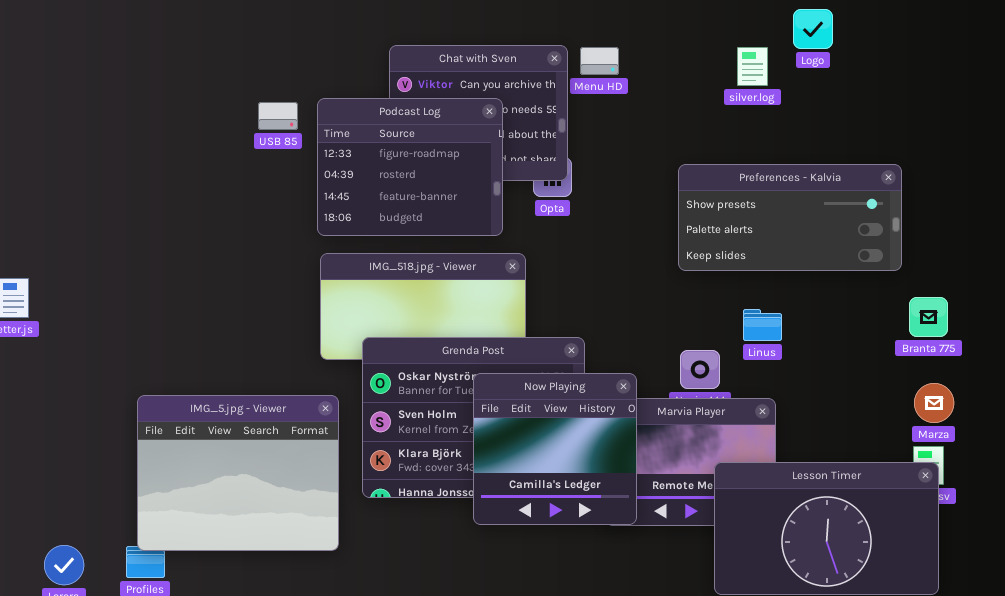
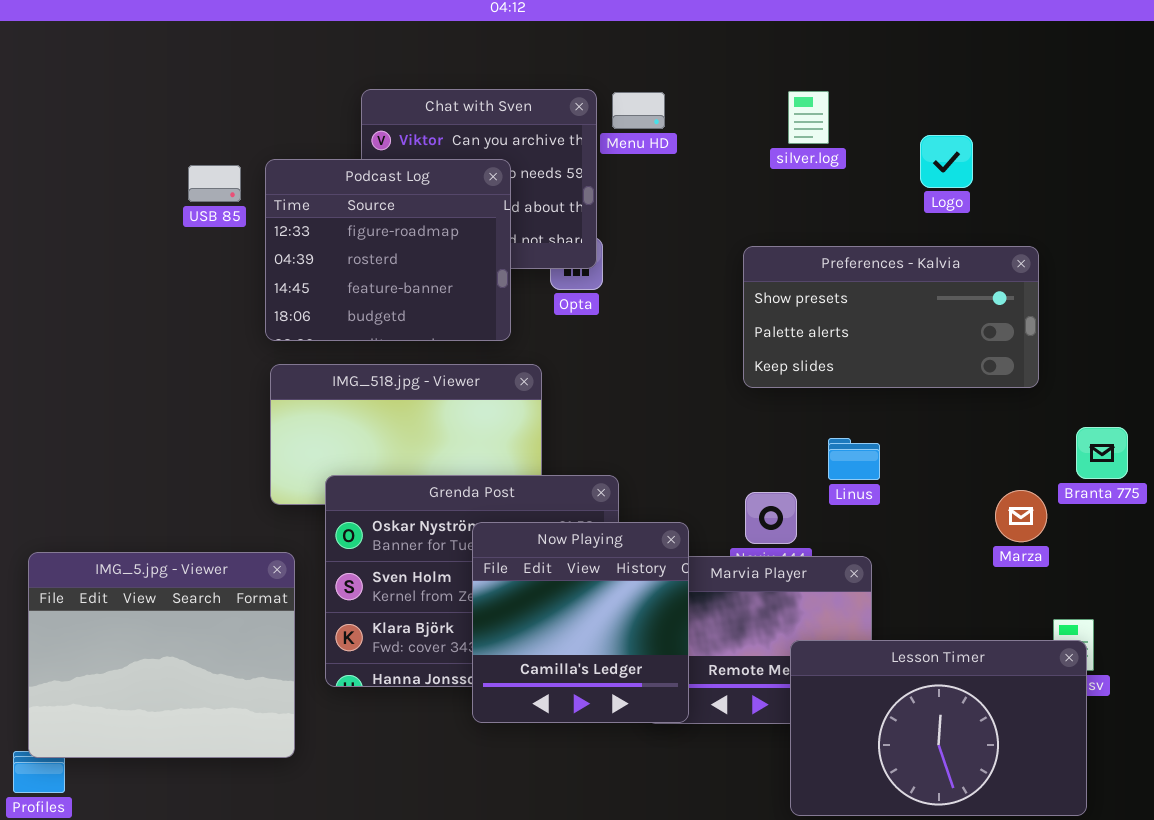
Logo: [793,9,833,49] -> [920,135,973,188], moved
silver.log: [737,47,768,86] -> [788,91,829,144], moved
Branta 775: [909,297,948,337] -> [1076,427,1128,479], moved
Marza: [914,383,954,423] -> [995,490,1047,542], moved

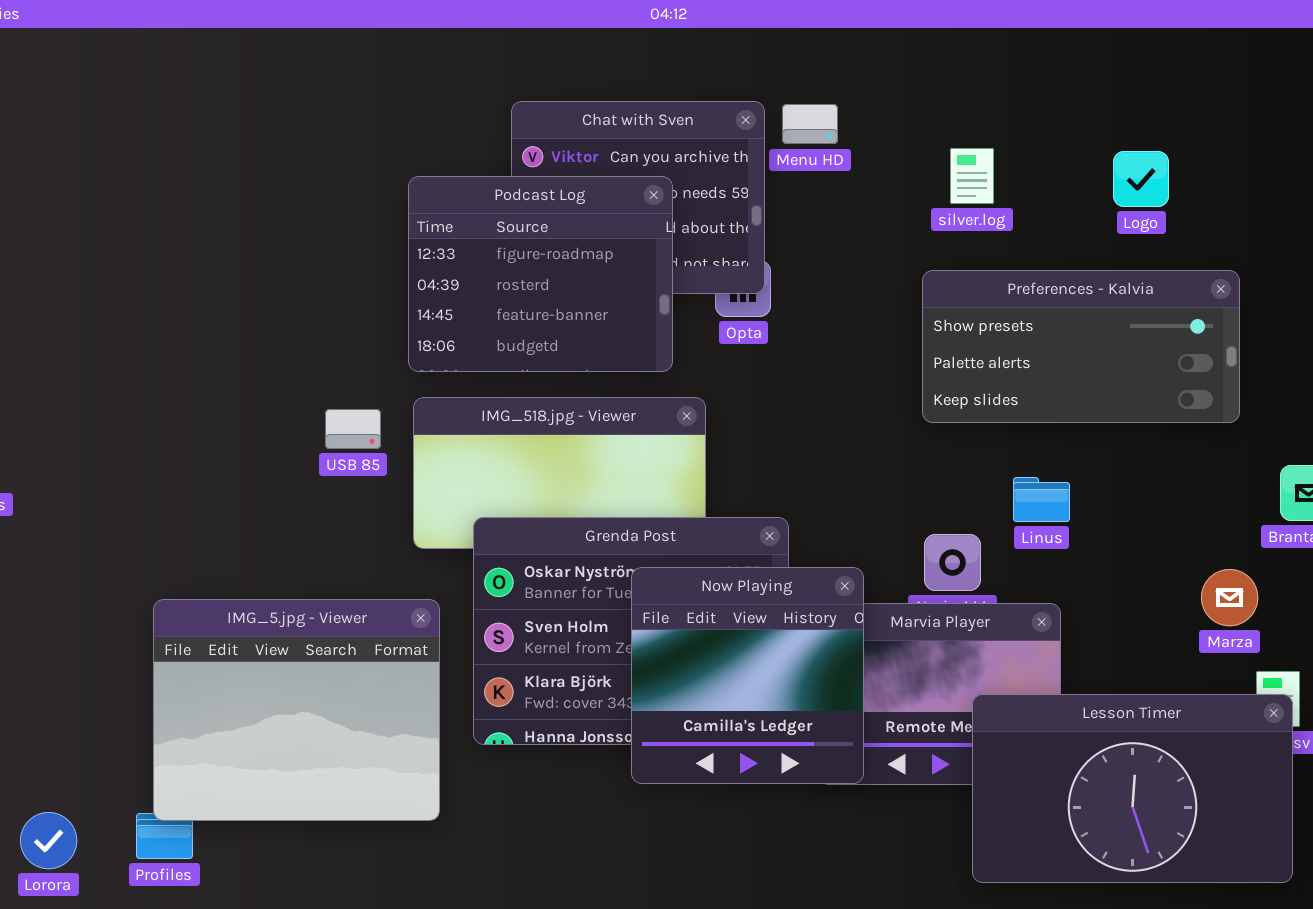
silver.log: [788,91,829,144] -> [950,148,994,204], moved
USB 85: [188,165,241,202] -> [325,409,381,449], moved
Marza: [995,490,1047,542] -> [1201,569,1258,626], moved

